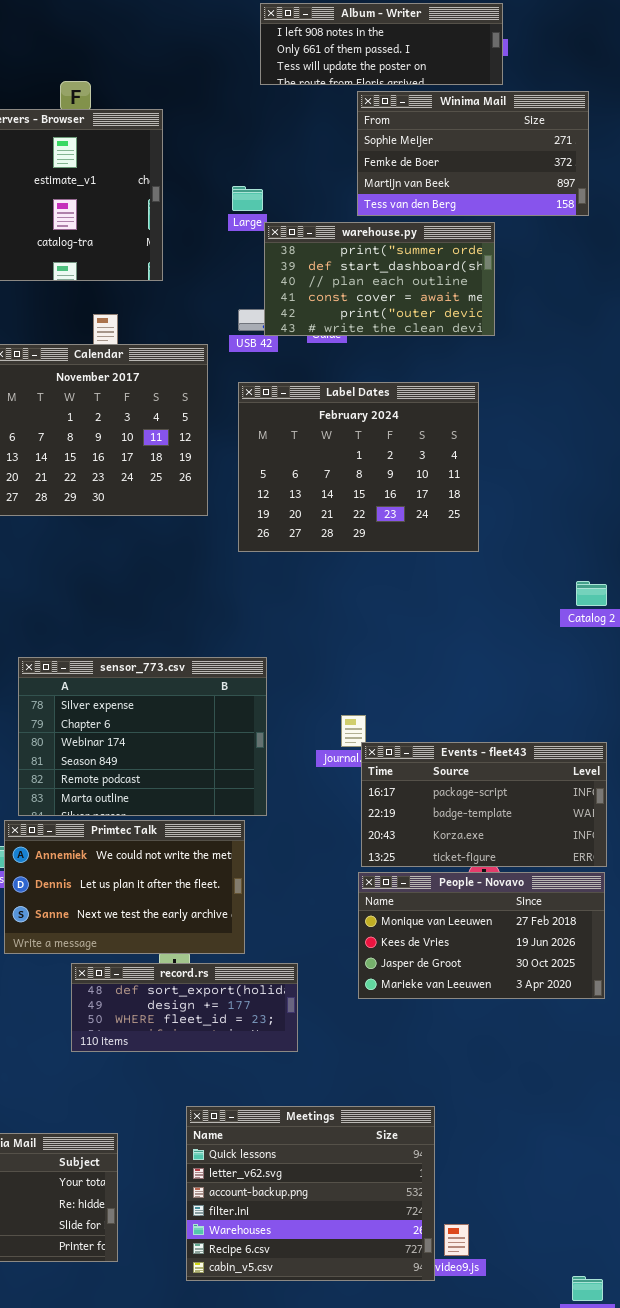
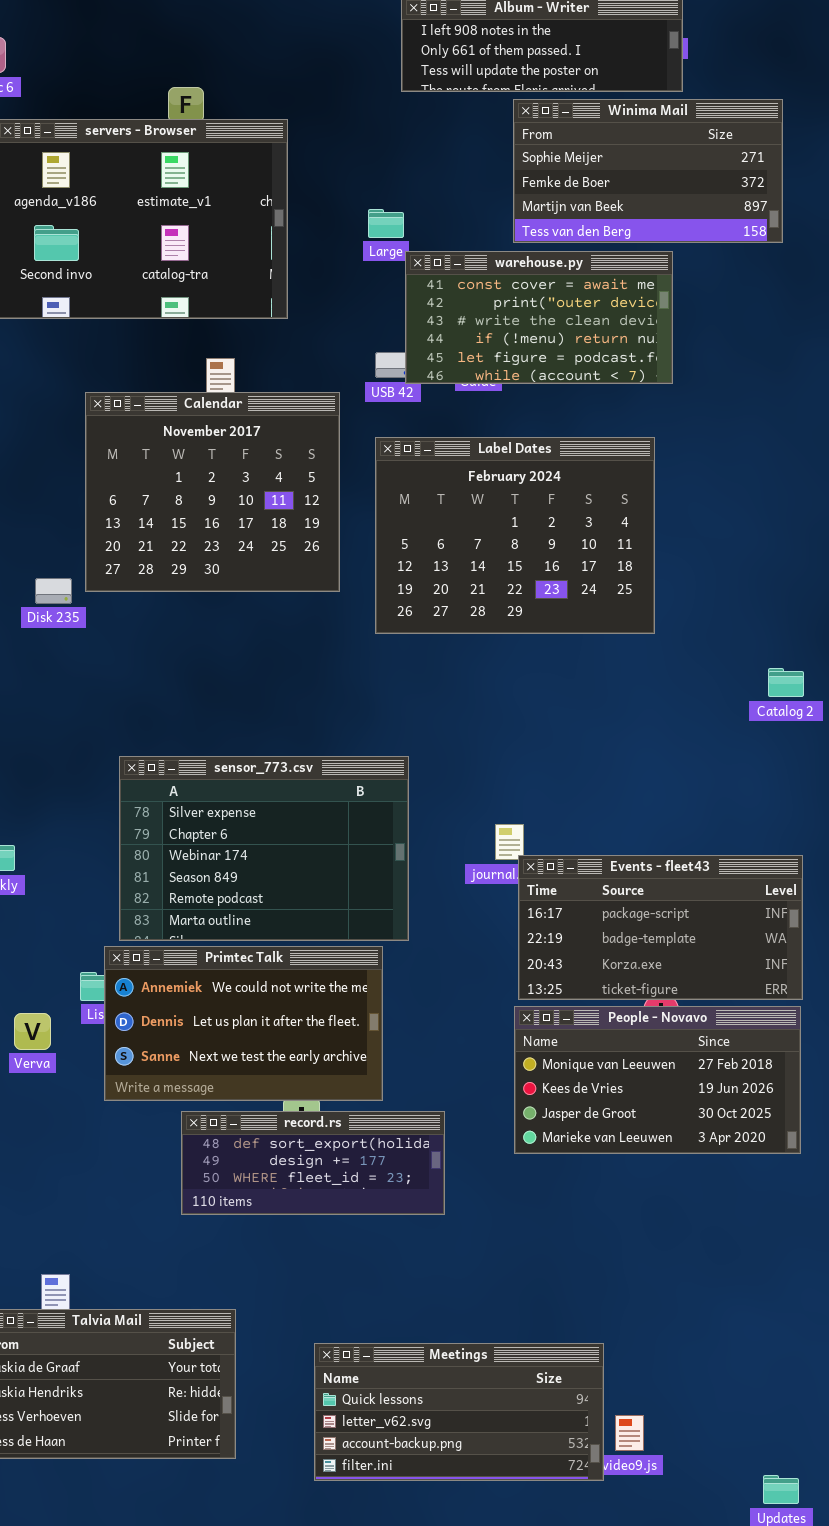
warehouse.py: [264,222,495,336] -> [405,251,673,384], scrolled down 3 rows
Meetings: [186,1106,435,1281] -> [314,1343,604,1481], resized

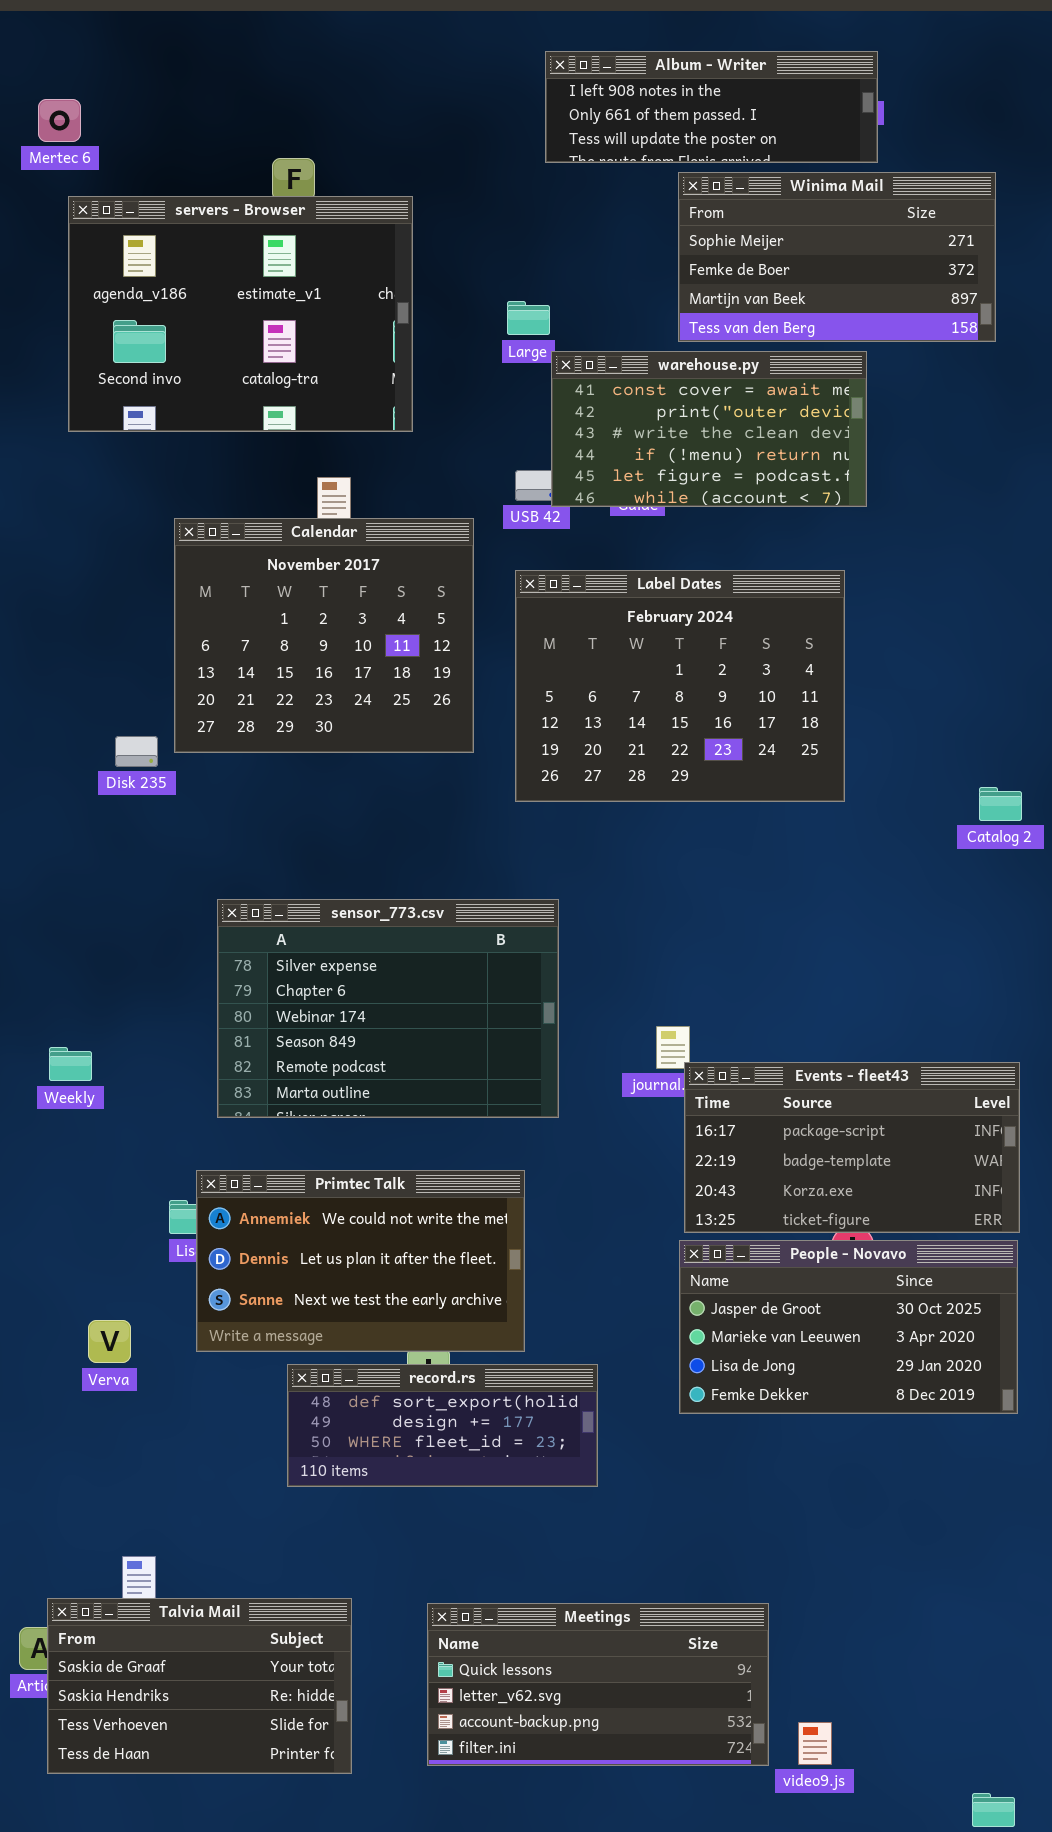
Catalog 2: [768,668,804,697] -> [979,787,1022,821], moved
sensor_773.csv: [119,756,409,941] -> [217,899,559,1118], moved
People - Novavo: [514,1006,801,1154] -> [679,1240,1018,1414], scrolled down 2 rows
Verva: [14,1013,51,1050] -> [88,1320,131,1363], moved
Meetings: [314,1343,604,1481] -> [427,1603,769,1766], moved

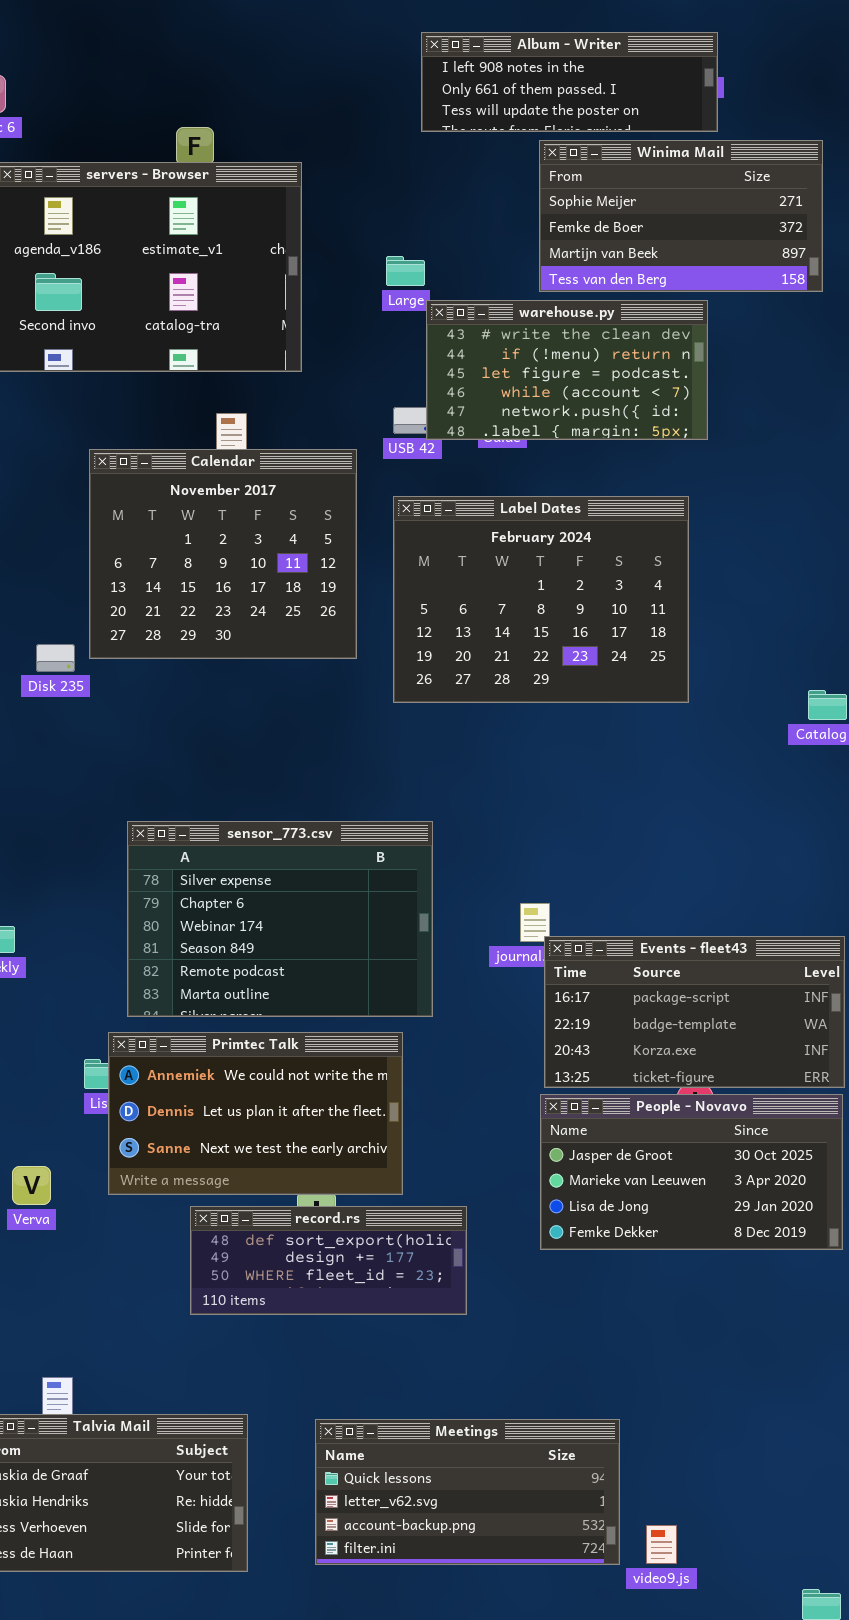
warehouse.py: [551,351,867,507] -> [426,300,708,440], scrolled down 2 rows
sensor_773.csv: [217,899,559,1118] -> [127,821,433,1017], moved

